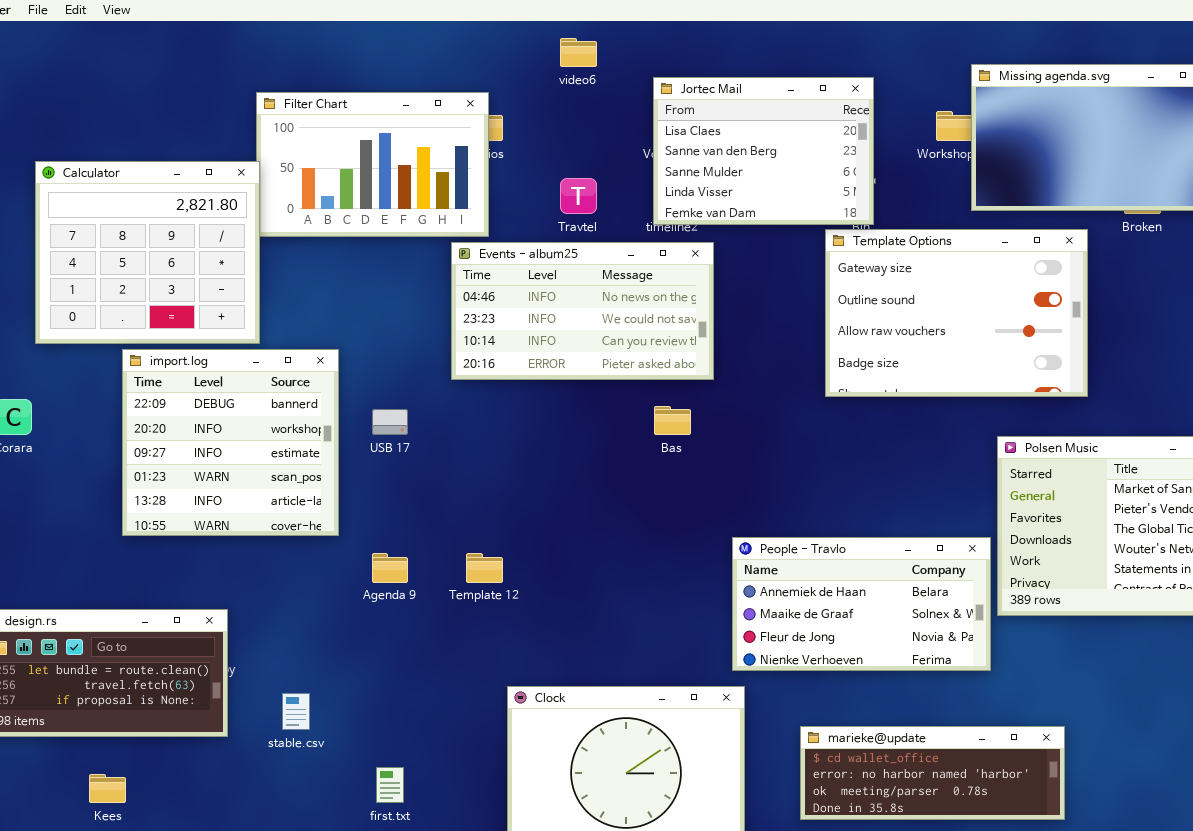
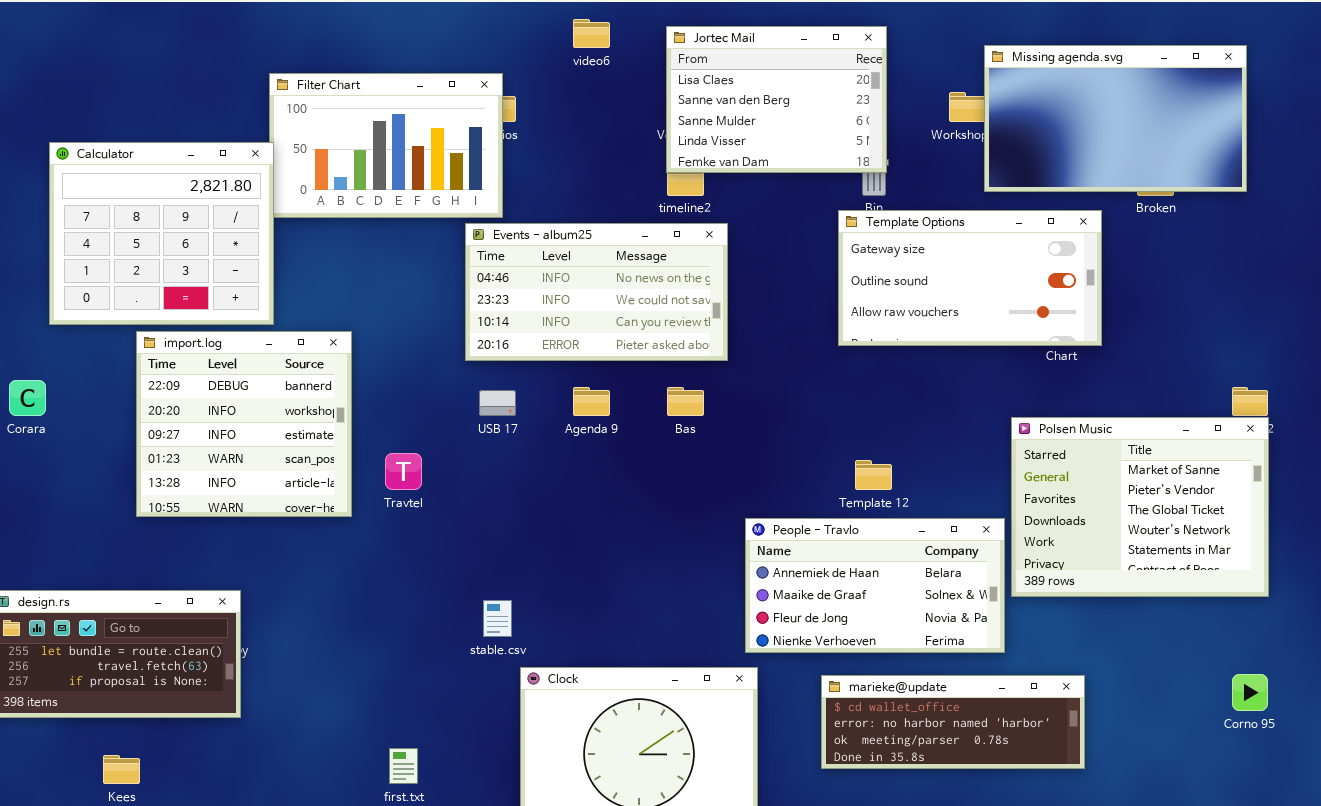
Jortec Mail: [653,77,874,225] -> [666,26,887,173], moved
Travtel: [560,178,597,214] -> [385,453,422,490], moved
Template Options: [825,229,1088,397] -> [838,210,1102,346], resized
USB 17: [372,409,408,435] -> [479,390,516,416], moved
Agenda 9: [372,553,408,583] -> [573,387,610,416], moved
Template 12: [466,553,503,583] -> [855,460,892,490], moved
stable.csv: [282,693,310,730] -> [483,600,512,637], moved
marieke@update: [800,726,1065,820] -> [821,675,1085,769], moved

